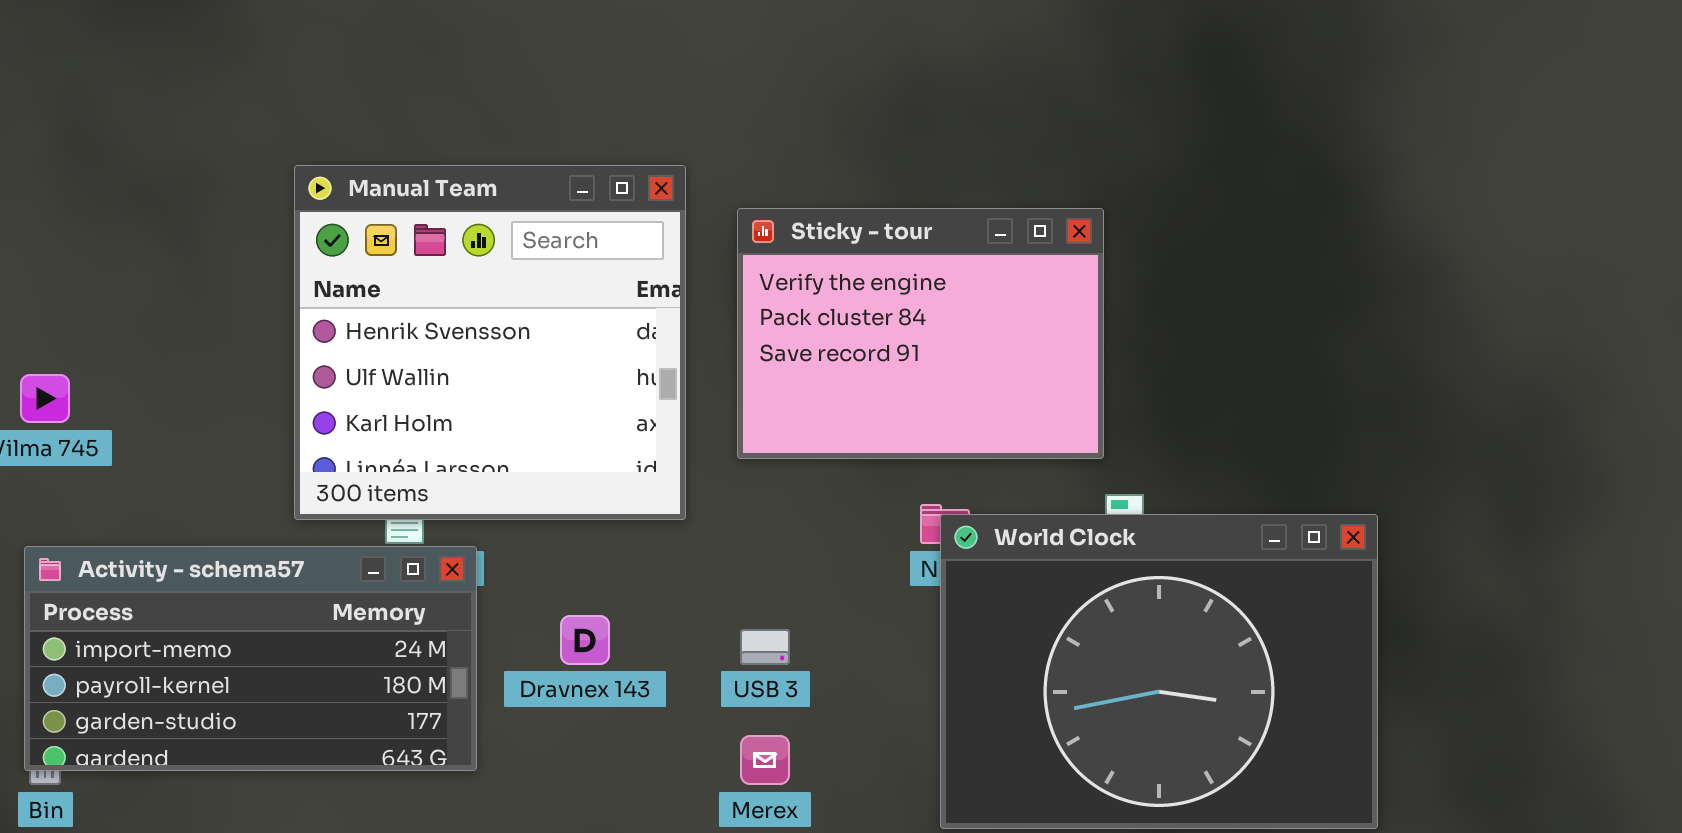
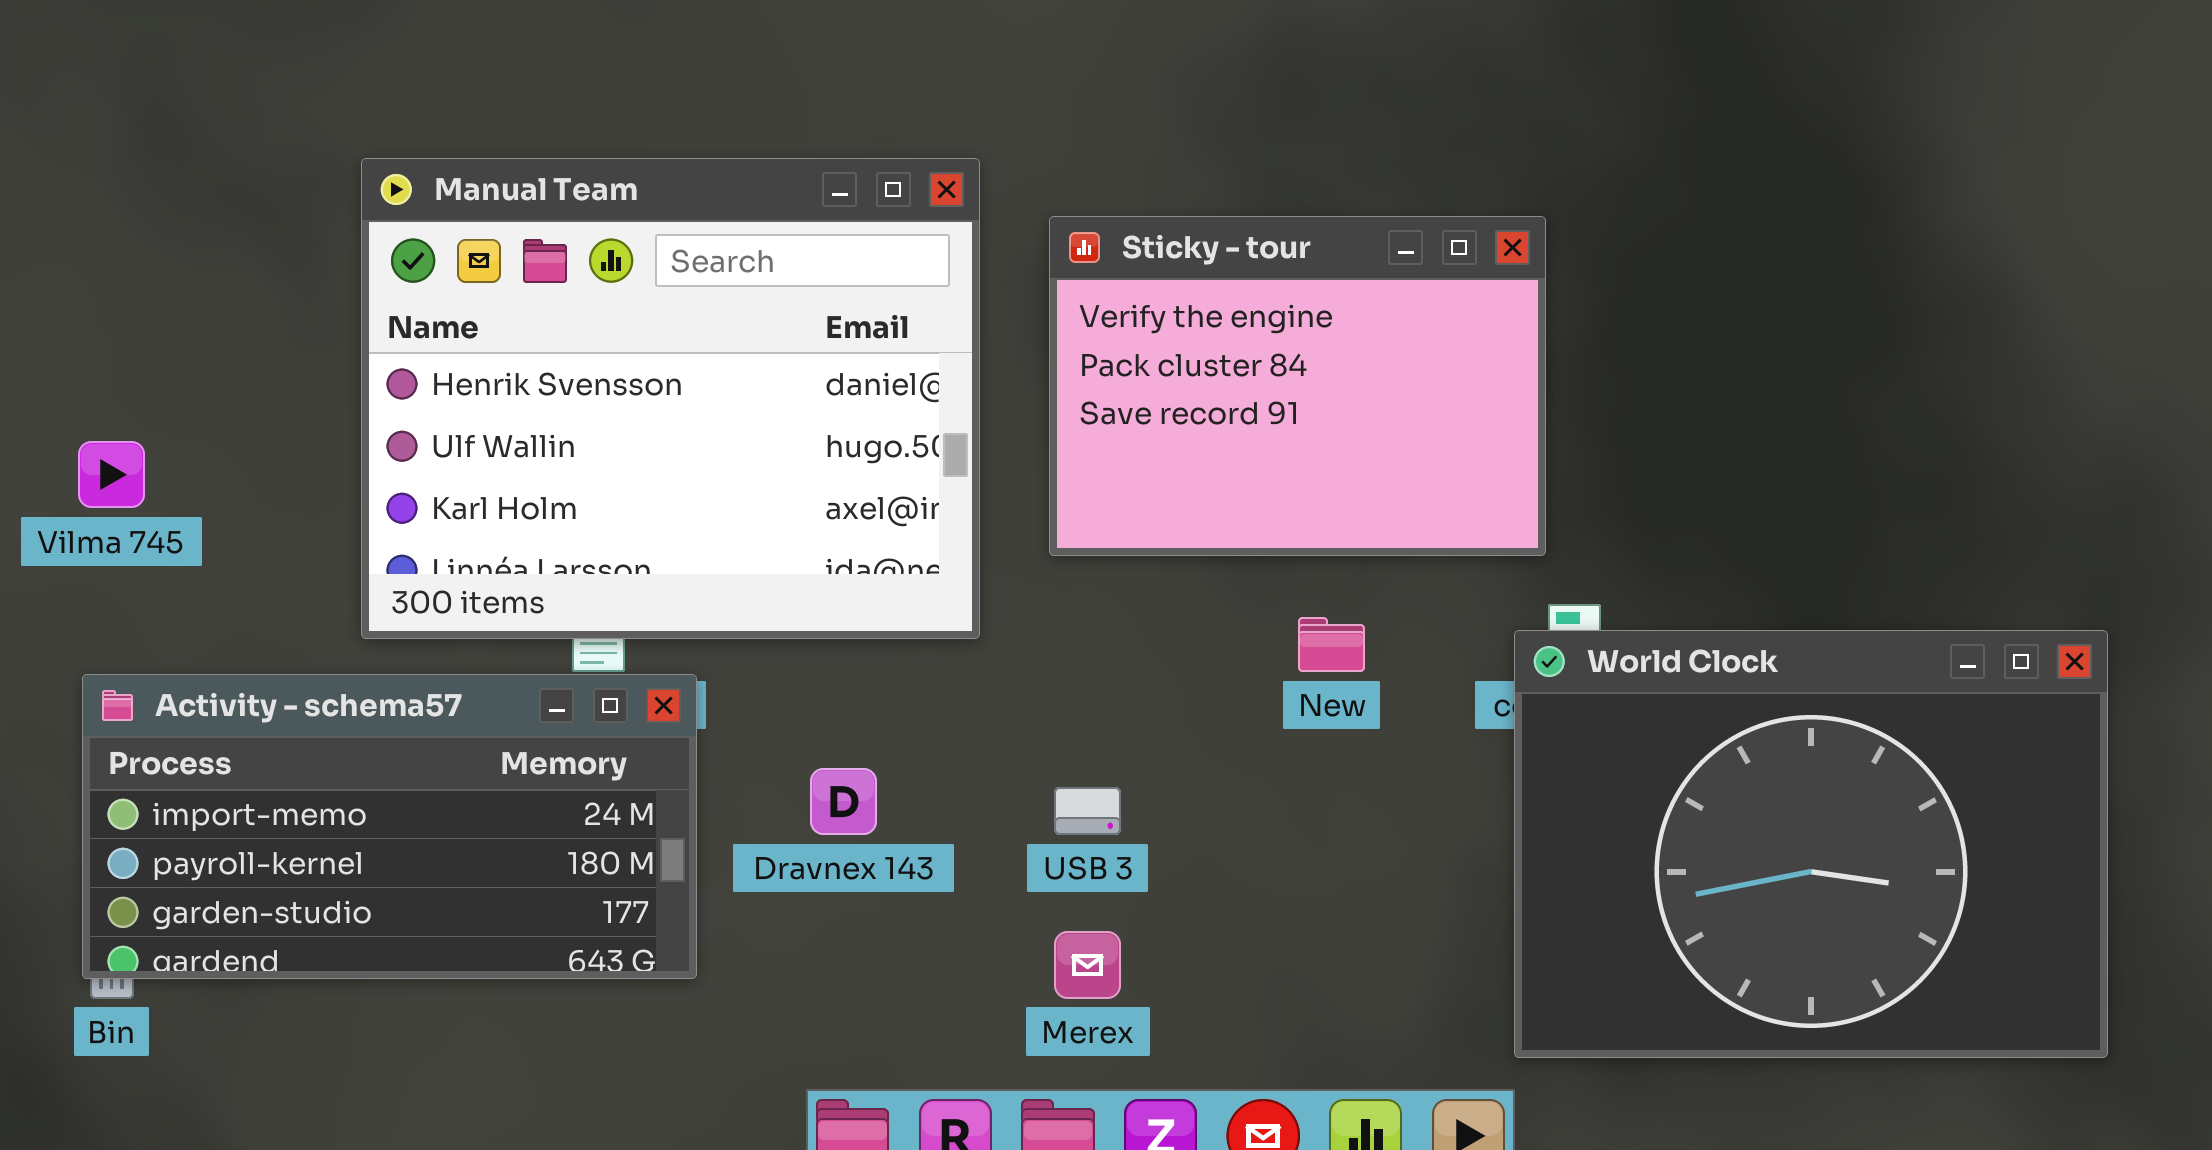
Manual Team: [294,165,686,520] -> [361,158,980,639], resized
World Clock: [940,514,1378,829] -> [1514,630,2108,1058], moved

